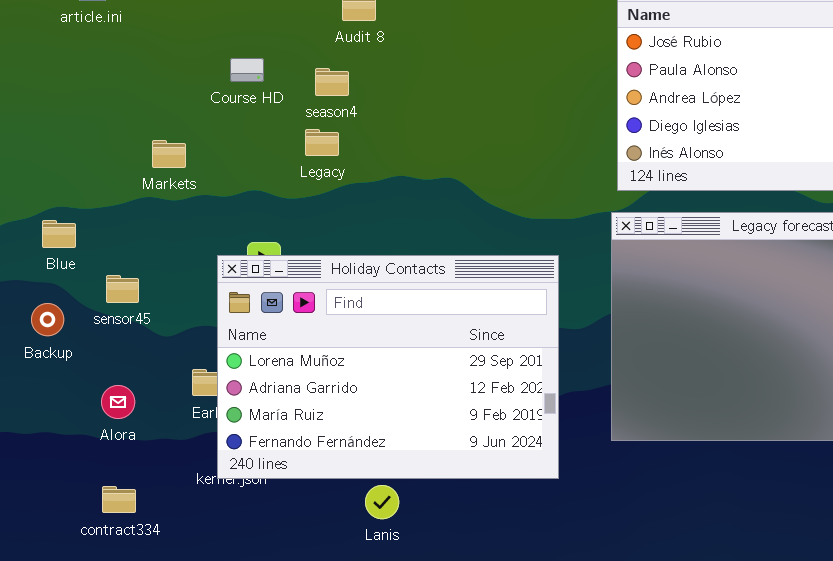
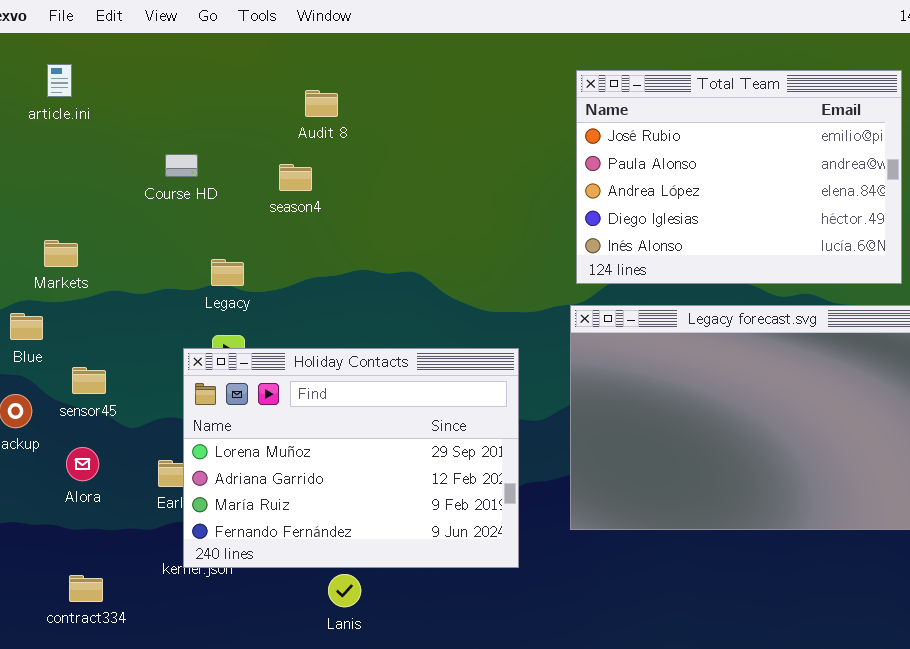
Course HD: [230,58,264,82] -> [165,154,198,177], moved
Legacy: [305,129,339,156] -> [211,259,244,286], moved
Markets: [152,140,186,168] -> [44,240,78,267], moved
Alora: [101,385,135,419] -> [66,447,99,481], moved

